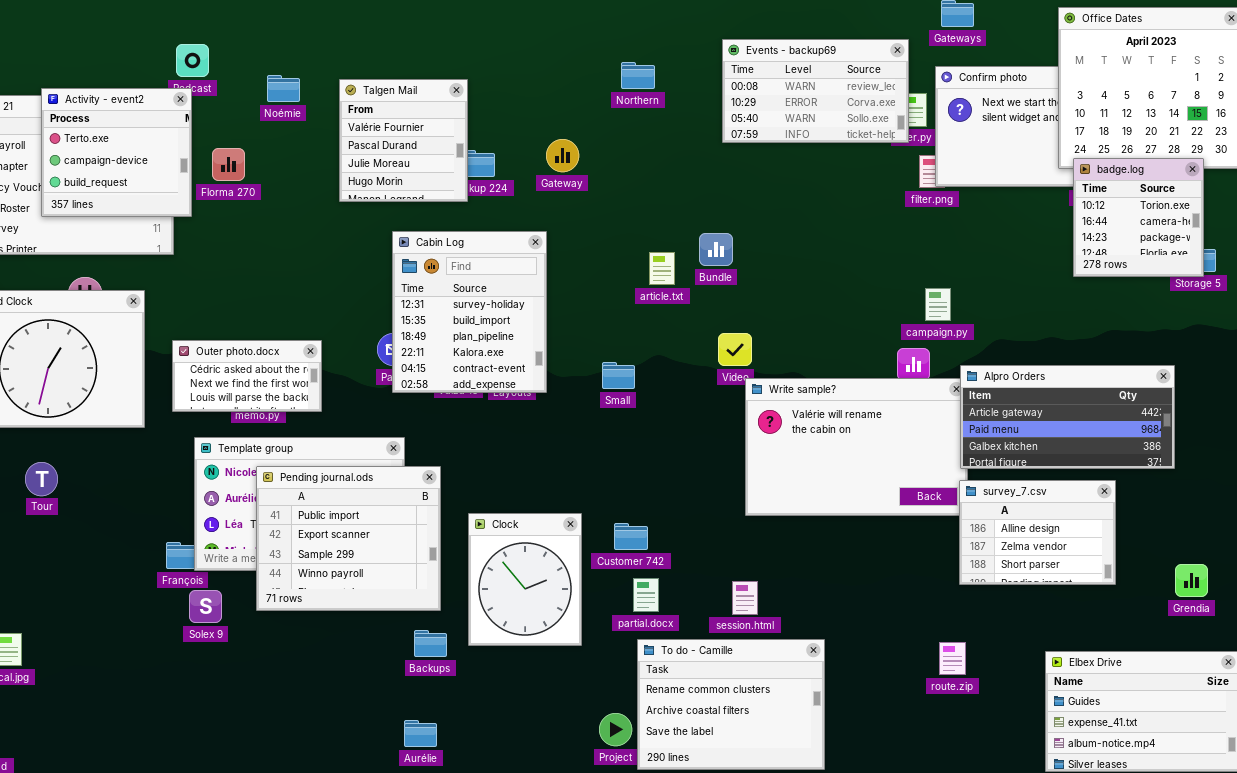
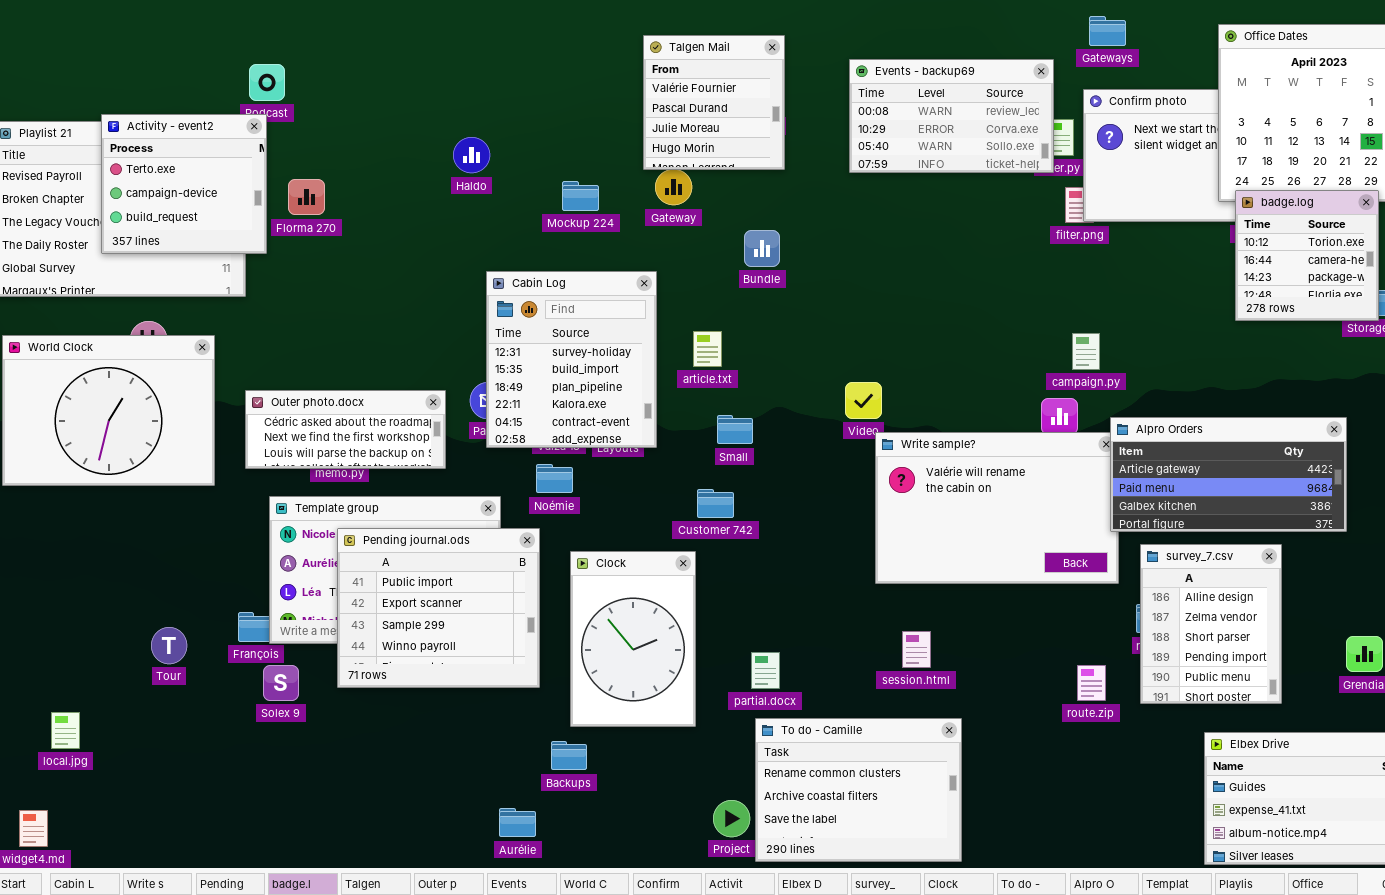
Noémie: [267,75,300,102] -> [536,464,573,493], moved
Talgen Mail: [339,79,468,202] -> [643,35,785,170], moved
Bundle: [699,233,733,266] -> [744,230,780,267], moved
article.txt: [649,252,675,285] -> [693,331,722,367], moved
Outer photo.docx: [172,340,322,412] -> [245,390,446,469], resized
Tour: [25,462,58,496] -> [151,627,187,664], moved
survey_7.csv: [959,480,1116,585] -> [1140,544,1282,704], resized
Clock: [468,513,582,646] -> [570,551,696,727], resized
Customer 742: [614,523,648,550] -> [697,489,734,518], moved
session.html: [732,581,758,615] -> [902,631,931,668], moved
Backups: [414,630,447,657] -> [551,741,587,770], moved
route.zip: [939,642,966,675] -> [1077,665,1106,701], moved

